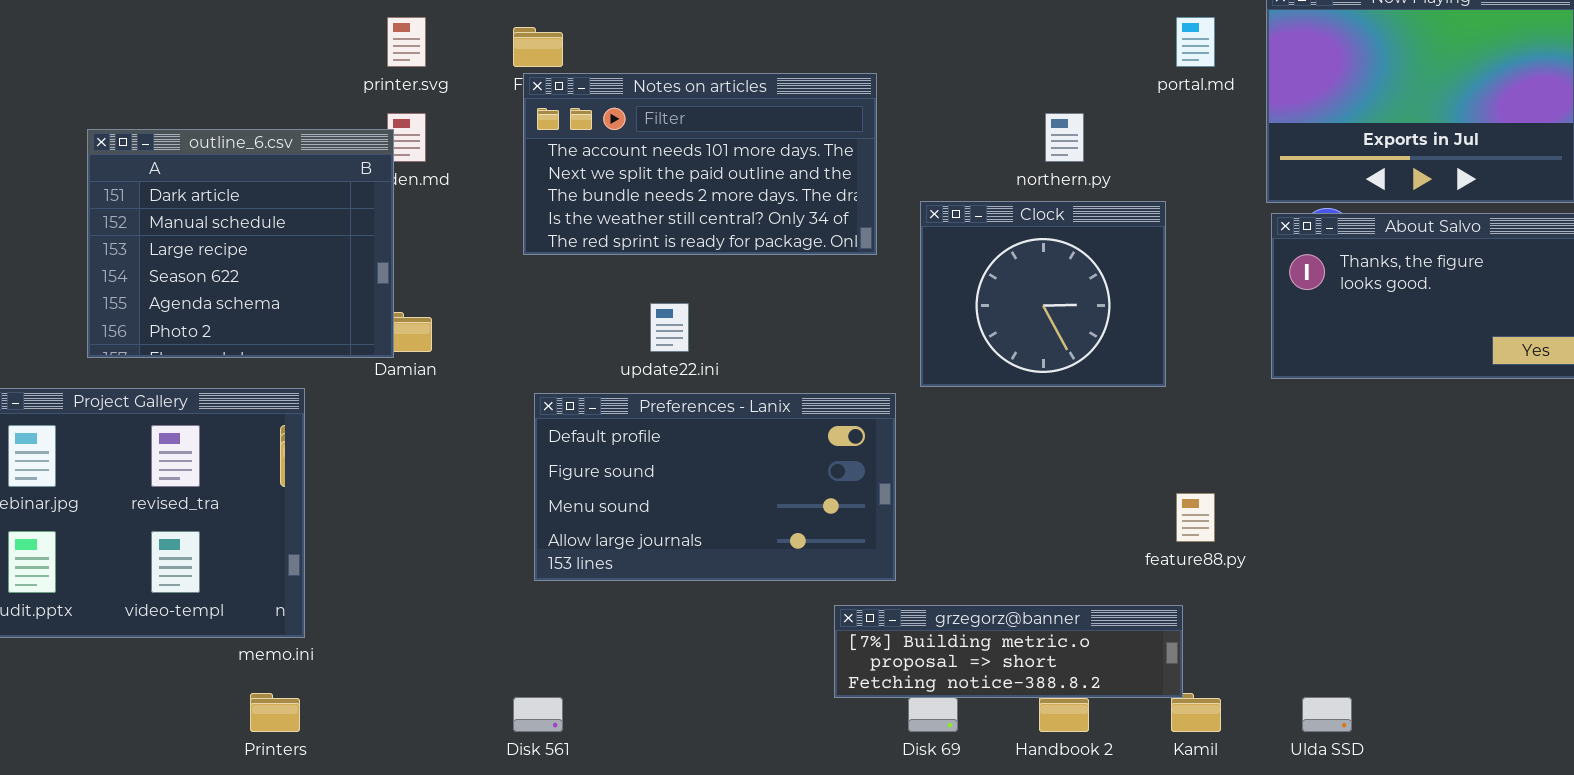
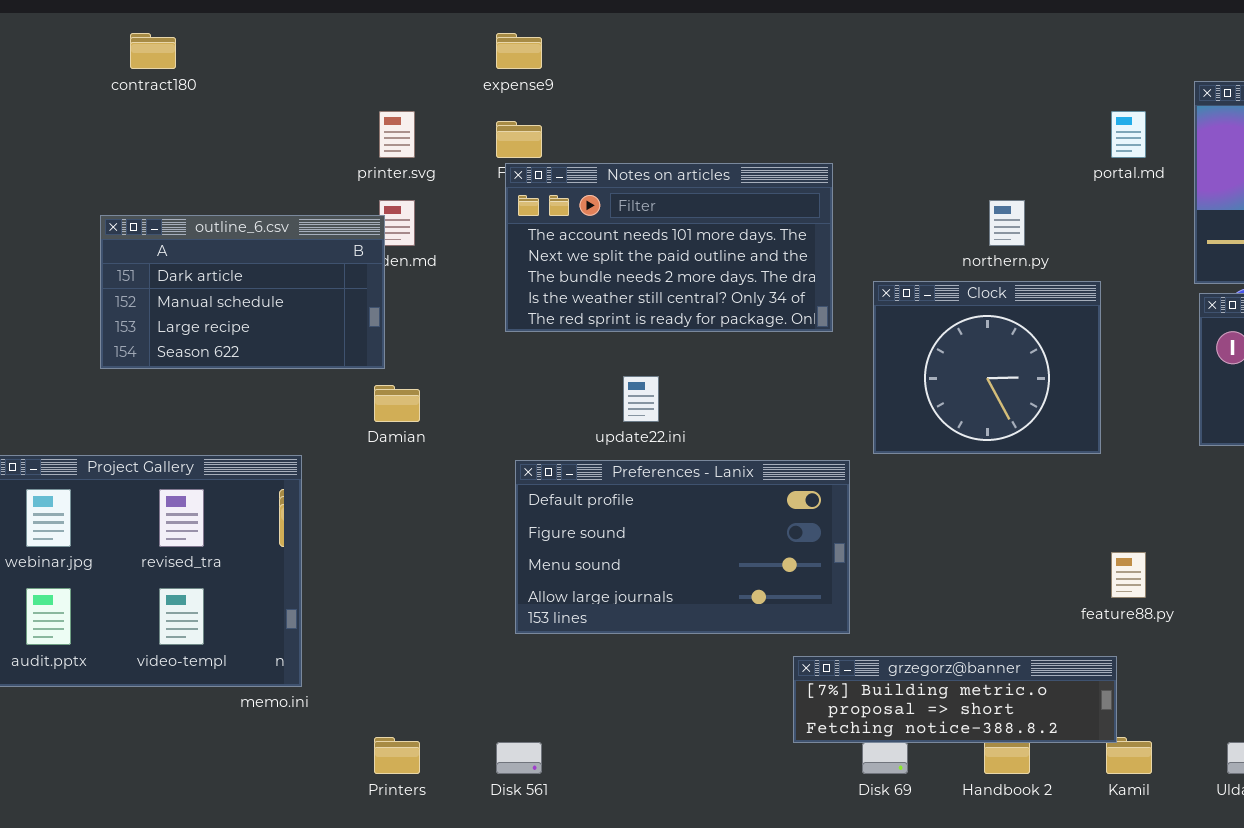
outline_6.csv: [87,129,394,358] -> [100,215,385,369], resized
Printers: [250,693,300,732] -> [374,737,420,774], moved

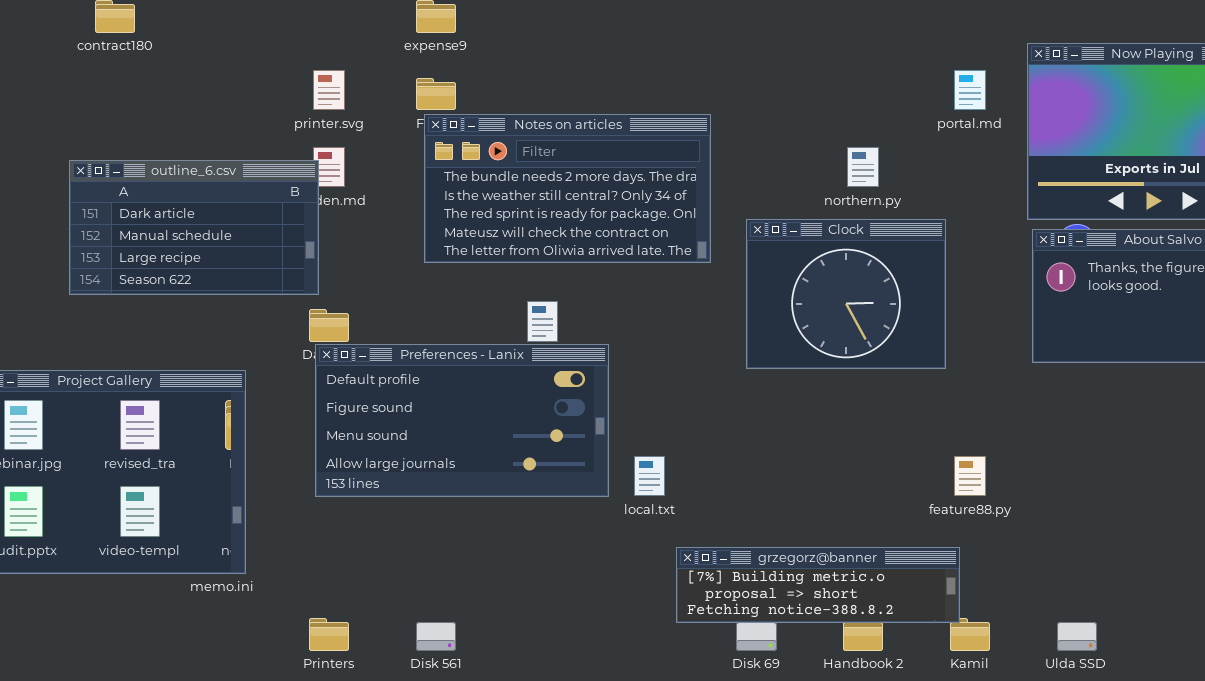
Notes on articles: [505,163,833,332] -> [424,114,711,263], scrolled down 2 rows
Preferences - Lanix: [515,460,850,634] -> [315,344,609,497], moved

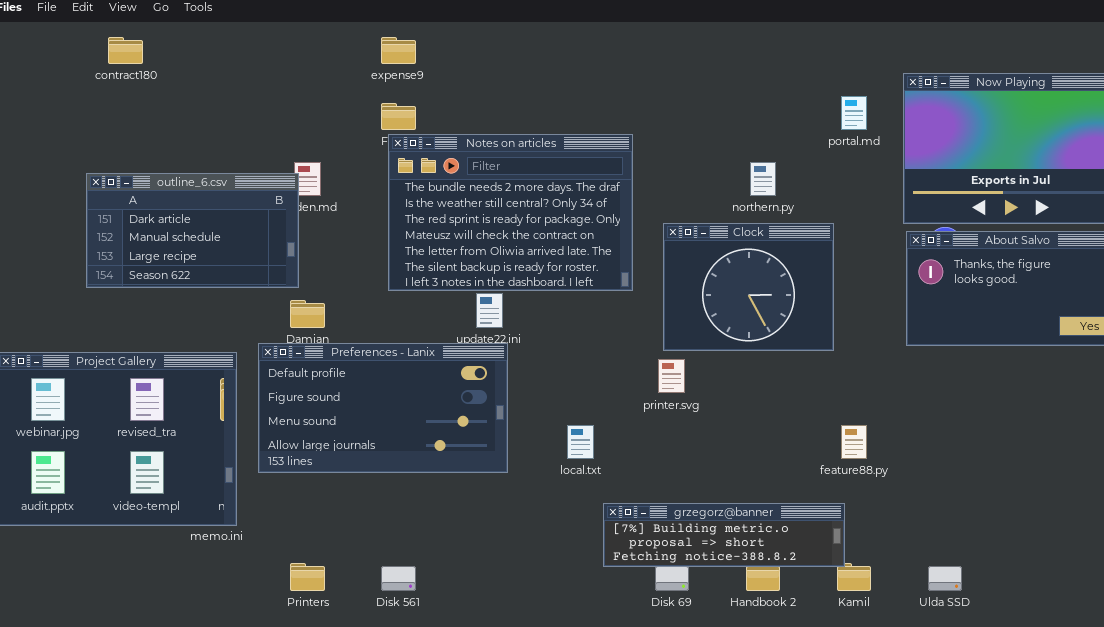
printer.svg: [313,70,345,110] -> [658,359,685,393], moved
Notes on articles: [424,114,711,263] -> [388,134,633,291], resized
Preferences - Lanix: [315,344,609,497] -> [258,343,508,473], moved

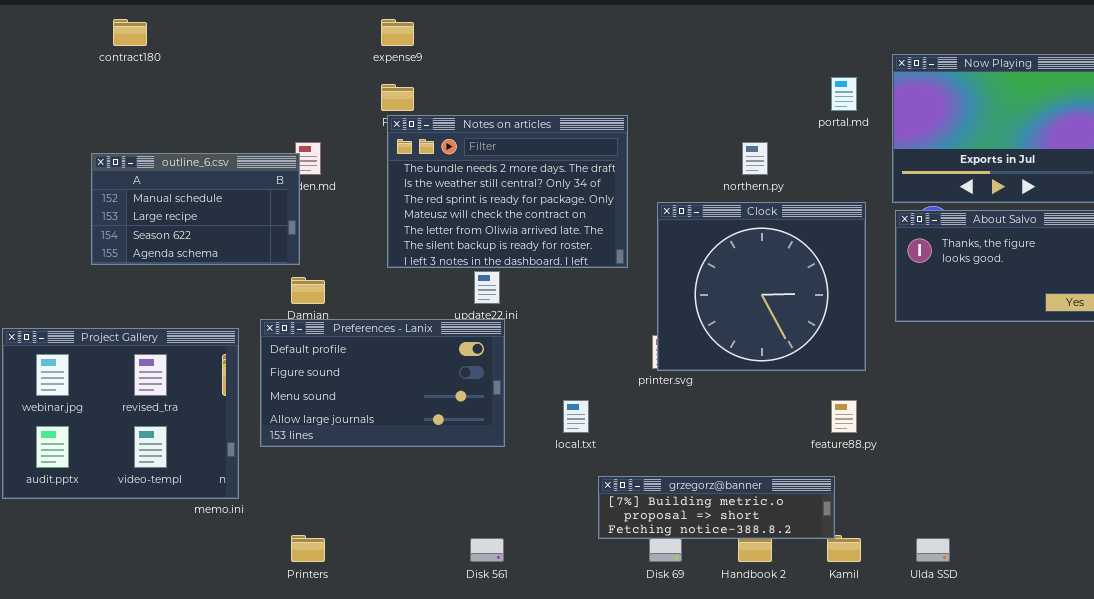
outline_6.csv: [86,173,299,288] -> [91,153,300,265], scrolled down 1 row
Clock: [663,223,834,351] -> [657,202,866,371], resized
Disk 561: [381,566,416,591] -> [470,538,504,562], moved

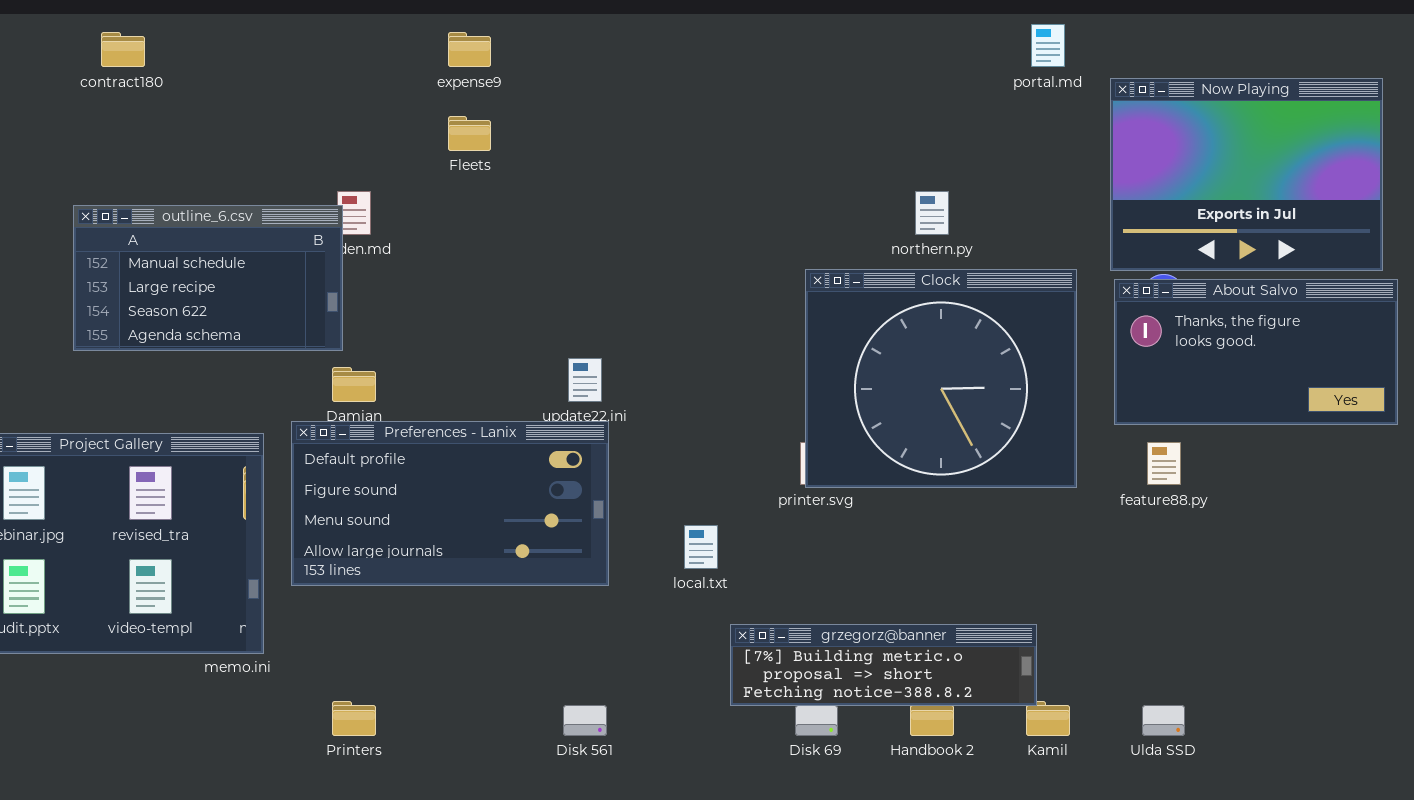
portal.md: [831,77,857,111] -> [1031,24,1065,67], moved
Notes on articles: [387,115,628,268] -> none, closed
feature88.py: [831,400,857,433] -> [1147,442,1181,485], moved

